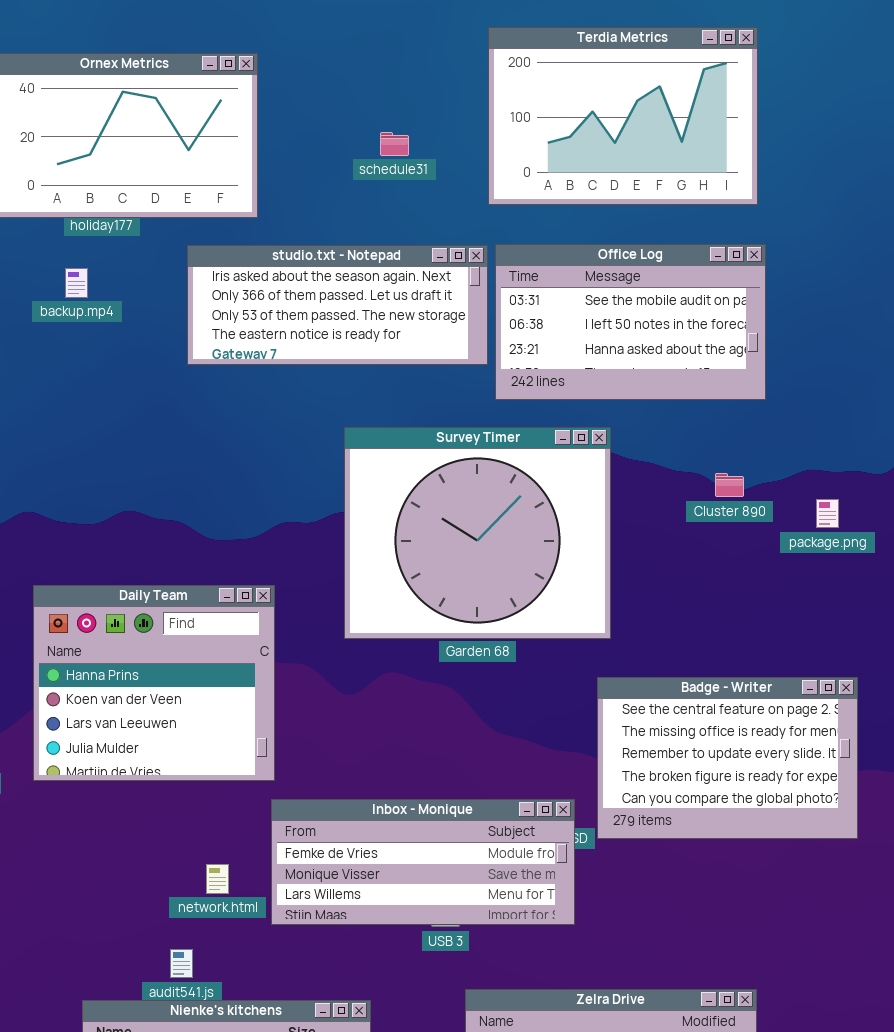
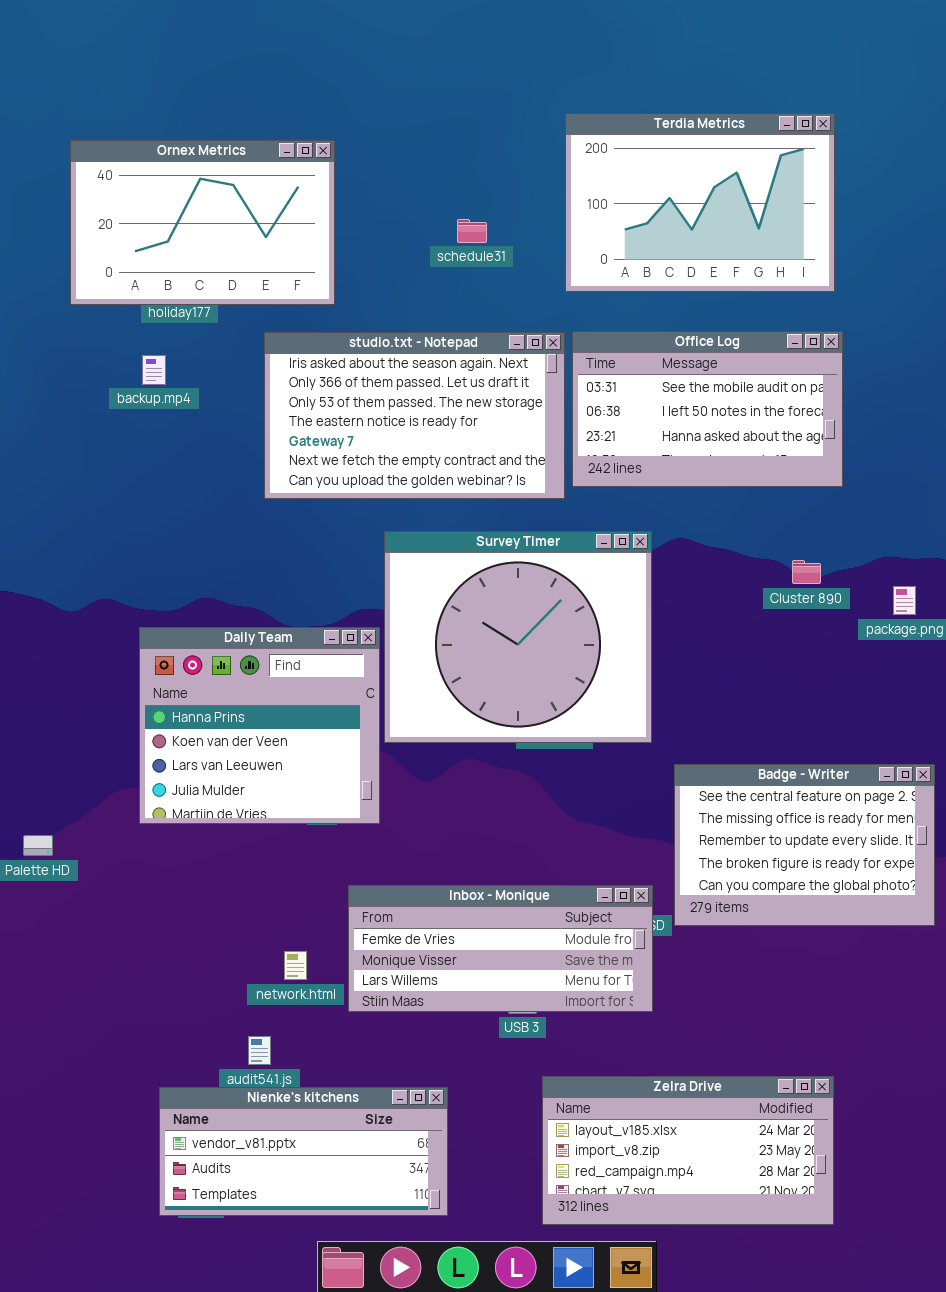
studio.txt - Notepad: [187,245,488,365] -> [264,332,565,499], resized
Survey Timer: [344,427,611,639] -> [384,531,652,743], moved
Daily Team: [33,585,275,781] -> [139,627,380,824], moved

